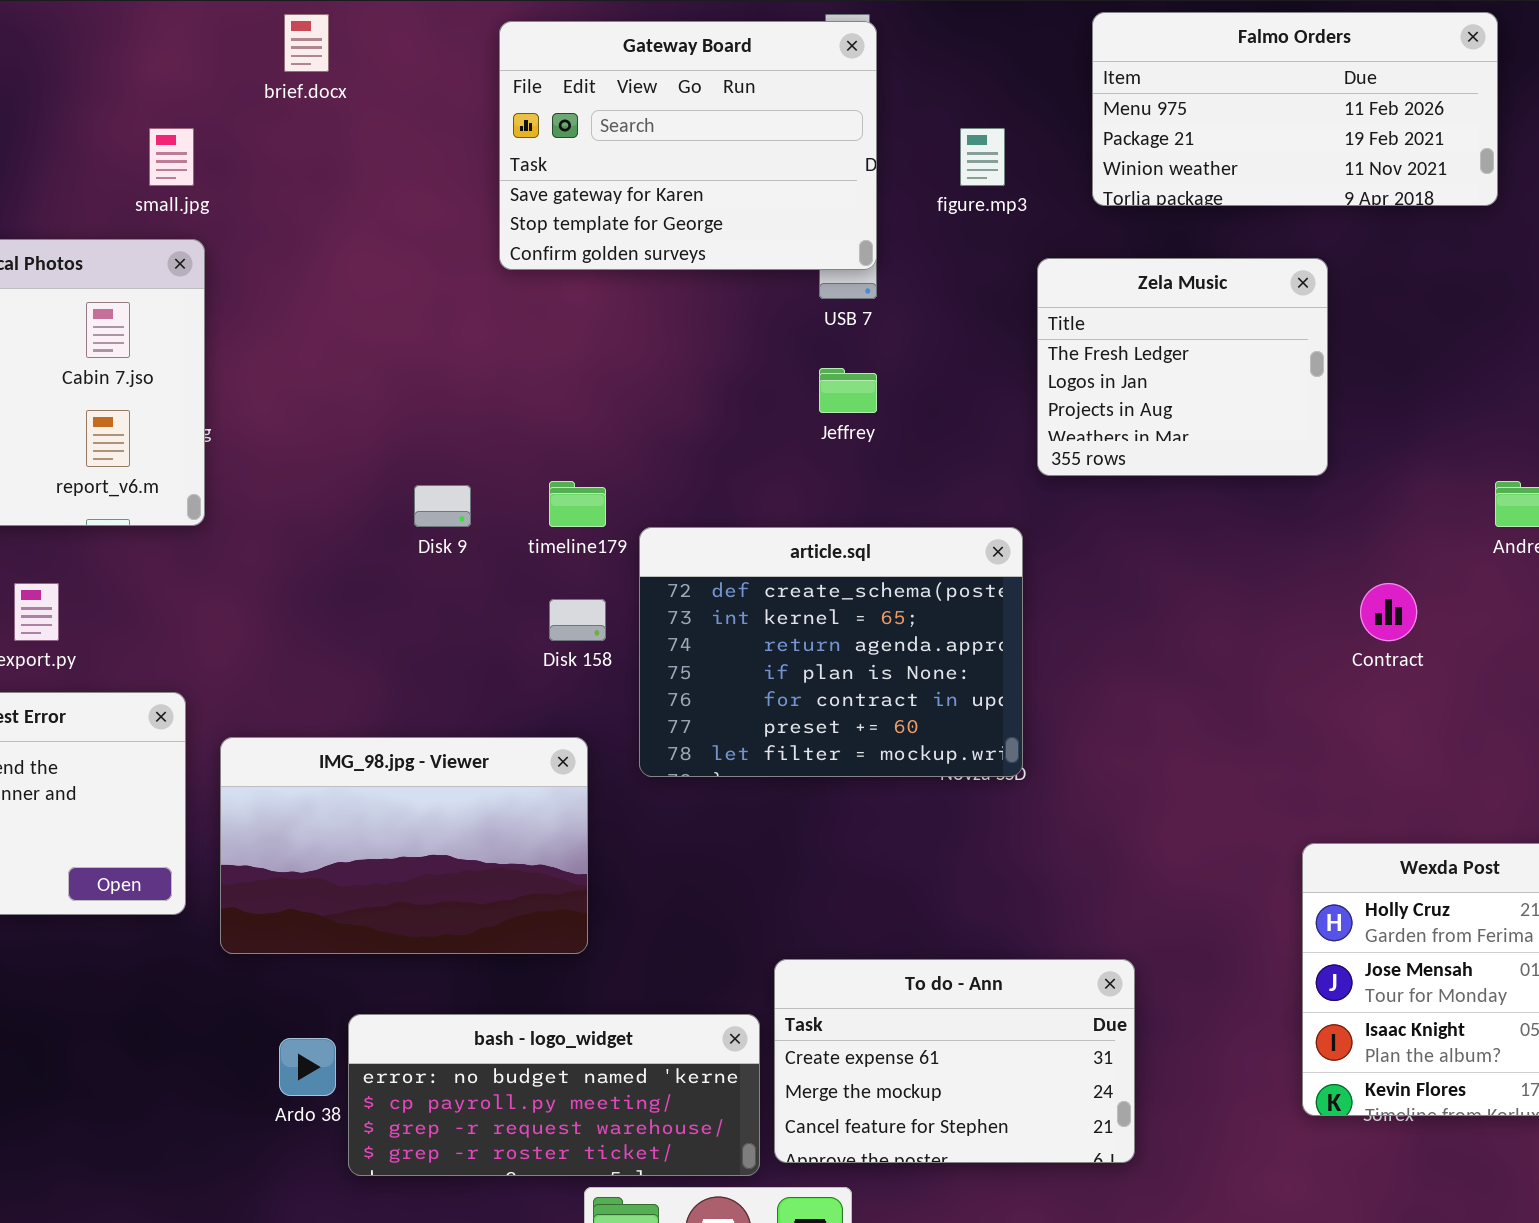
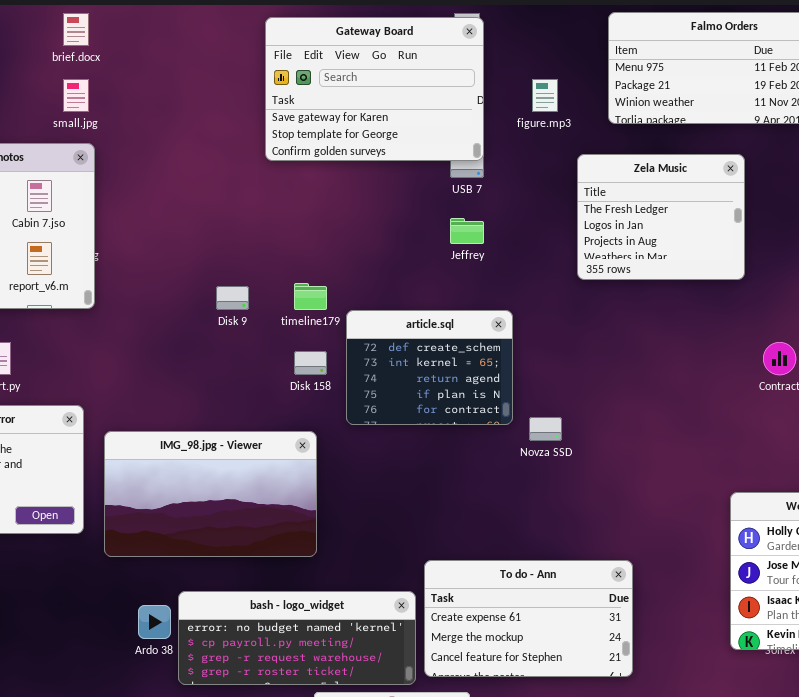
brief.docx: [284,14,329,72] -> [63,13,89,46], moved
article.sql: [639,527,1023,777] -> [346,310,513,425], resized

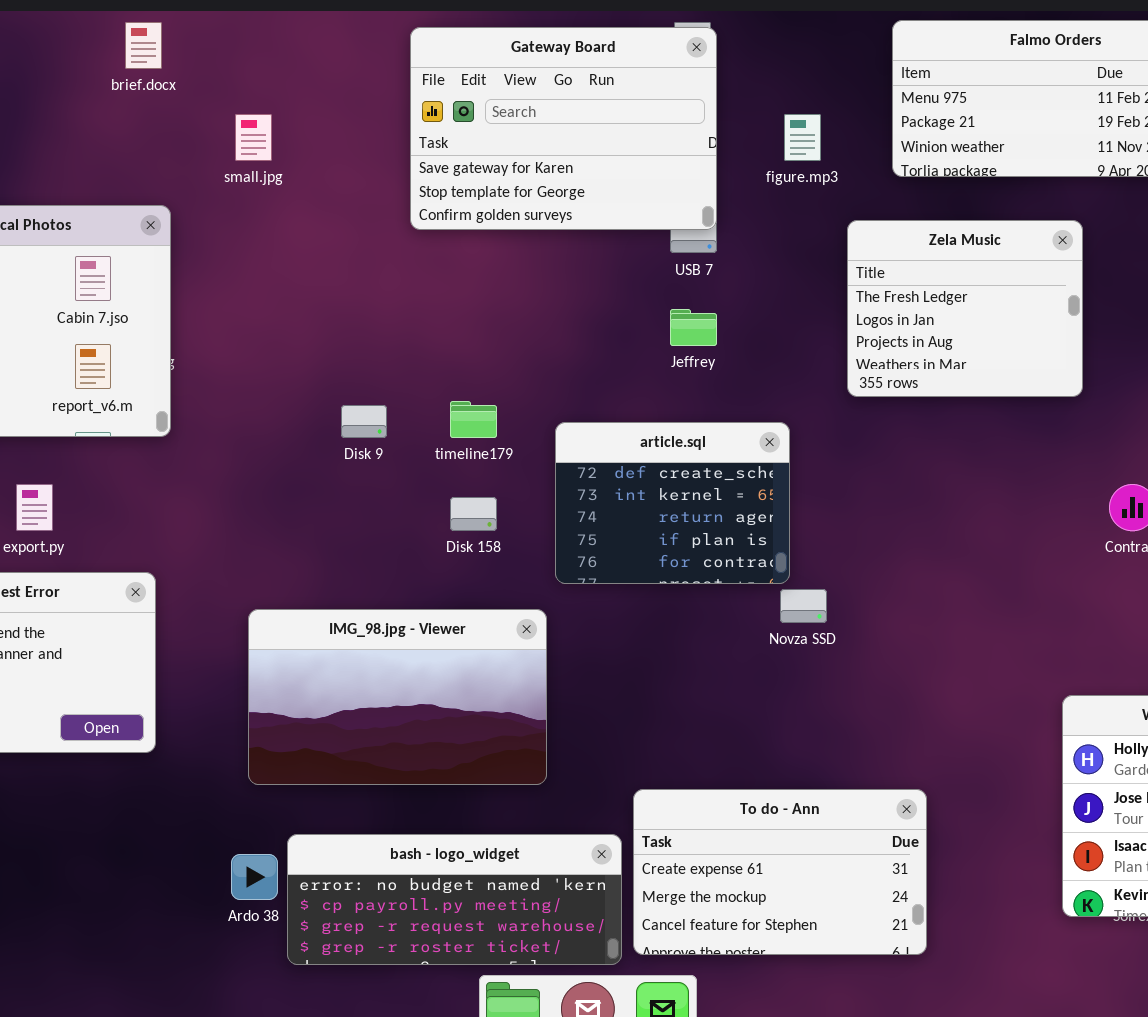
small.jpg: [63,79,89,112] -> [235,114,272,161], moved
article.sql: [346,310,513,425] -> [555,422,790,584], moved
IMG_98.jpg - Viewer: [104,431,317,557] -> [248,609,547,785], moved

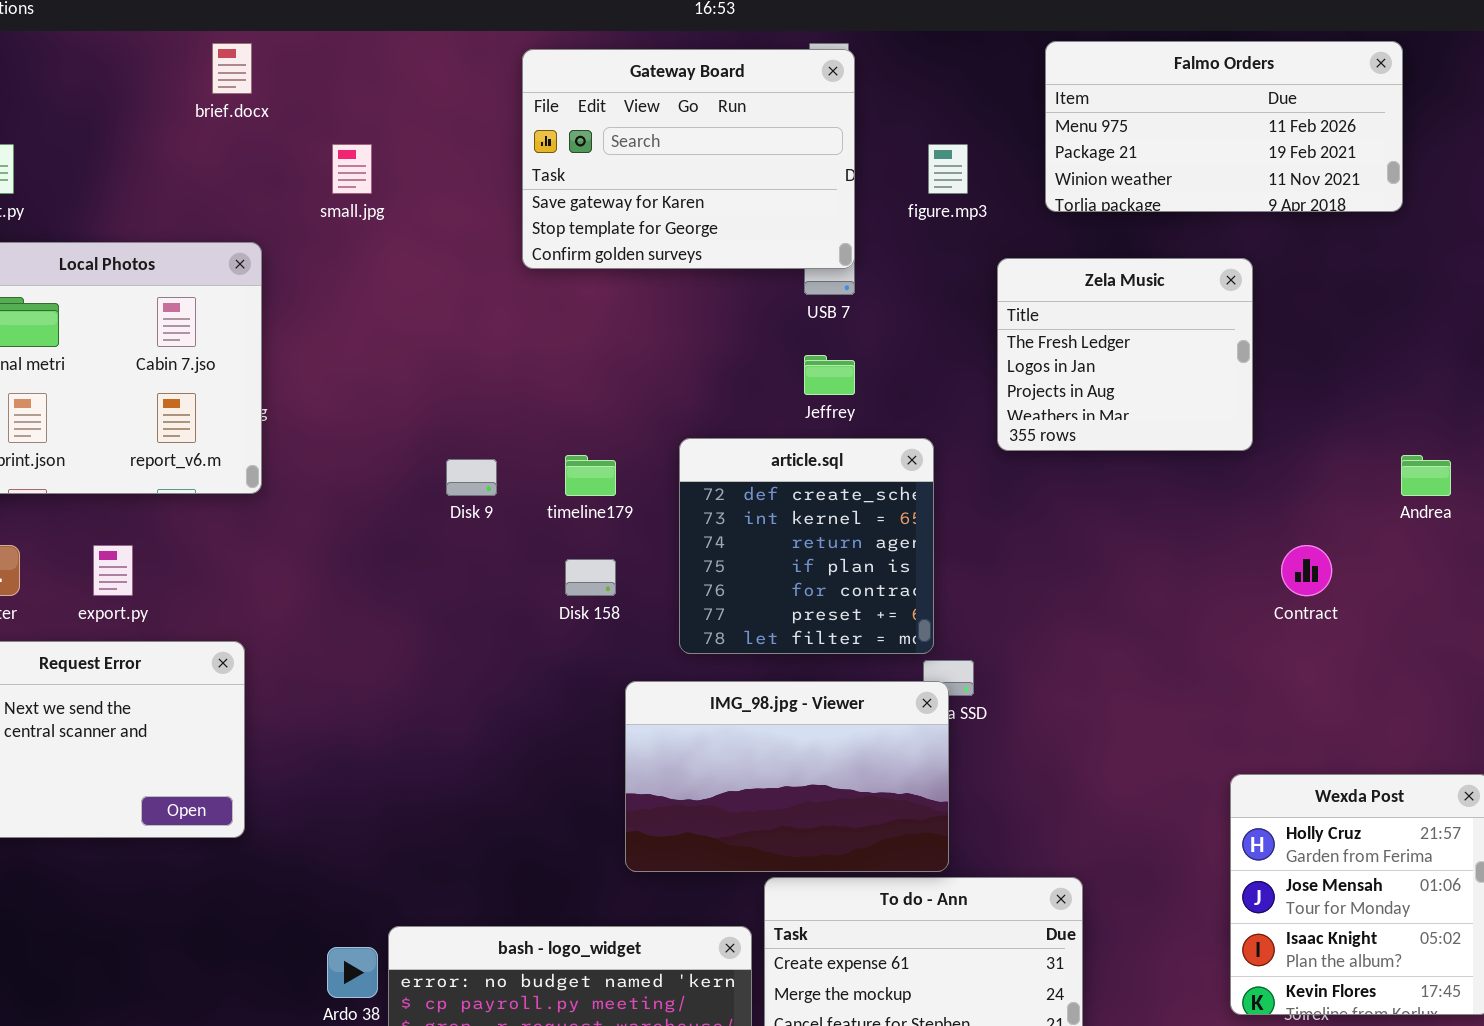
article.sql: [555,422,790,584] -> [679,438,934,654], resized
IMG_98.jpg - Viewer: [248,609,547,785] -> [625,681,949,872], moved

